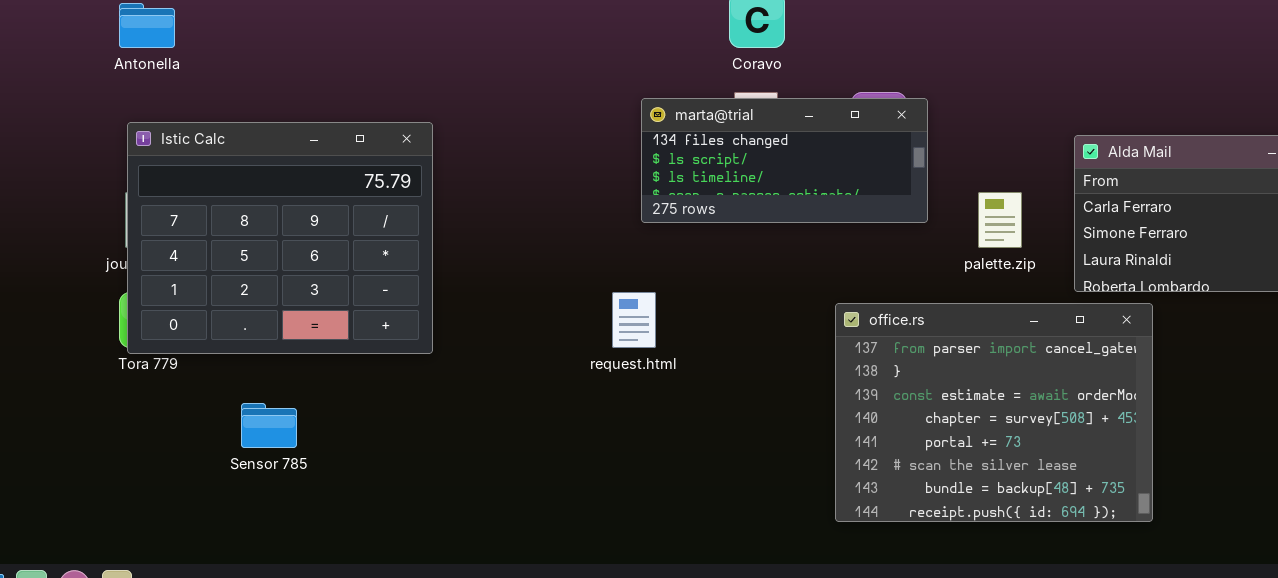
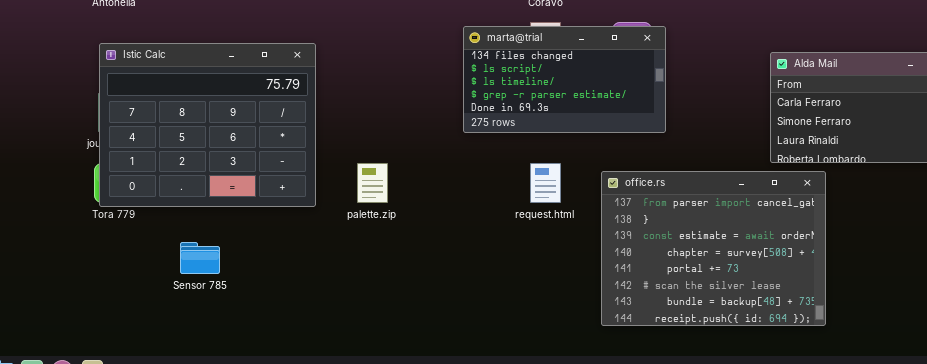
marta@trial: [641,98,928,223] -> [463,26,666,133], resized
palette.zip: [978,192,1022,248] -> [357,163,388,203], moved
request.html: [612,292,656,348] -> [530,163,561,203], moved

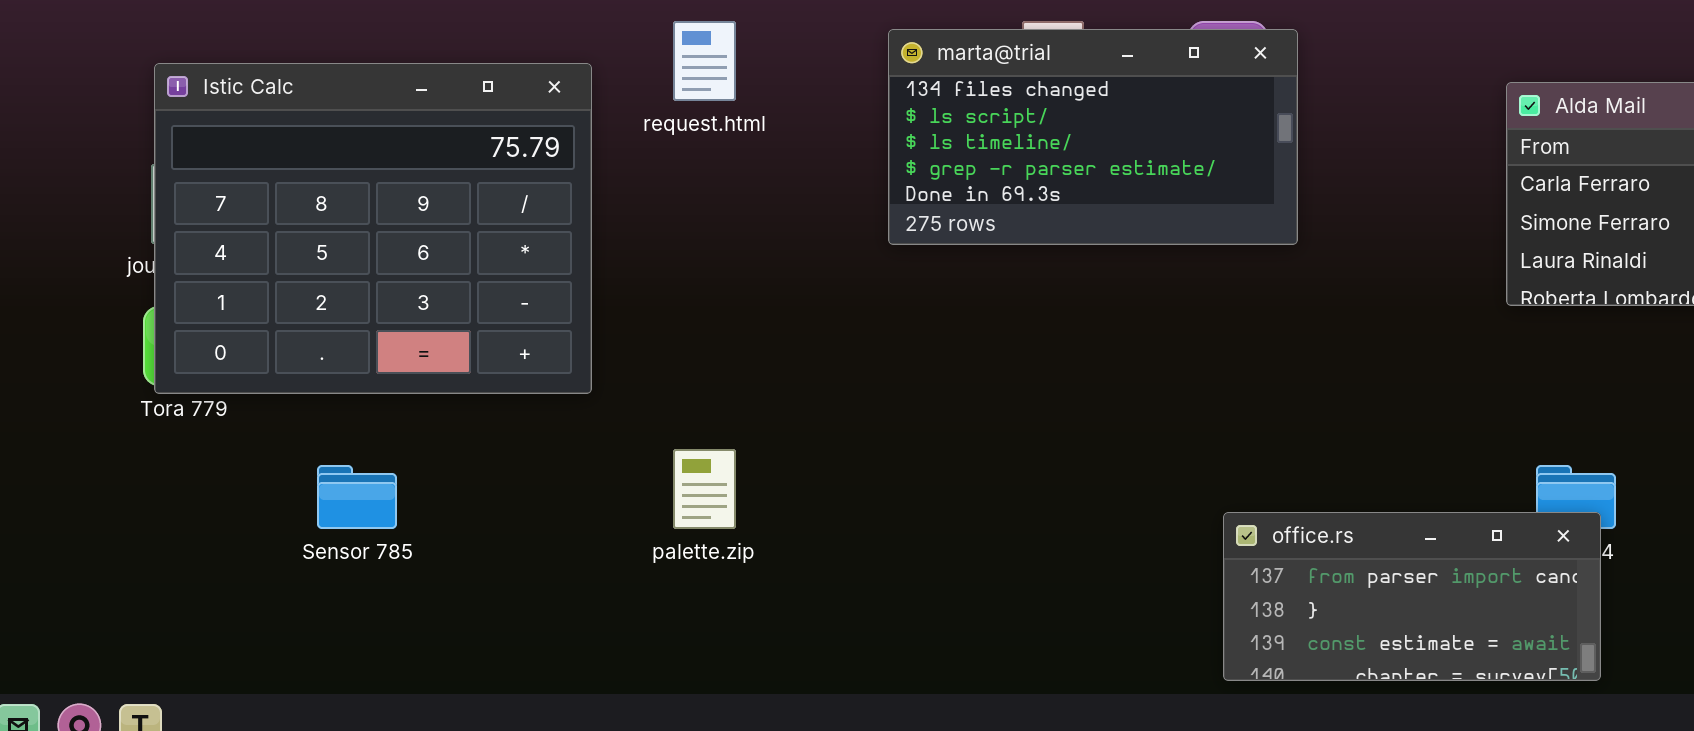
palette.zip: [357,163,388,203] -> [673,449,736,529], moved
request.html: [530,163,561,203] -> [673,21,736,101], moved
office.rs: [601,171,826,326] -> [1223,512,1601,681], moved, resized

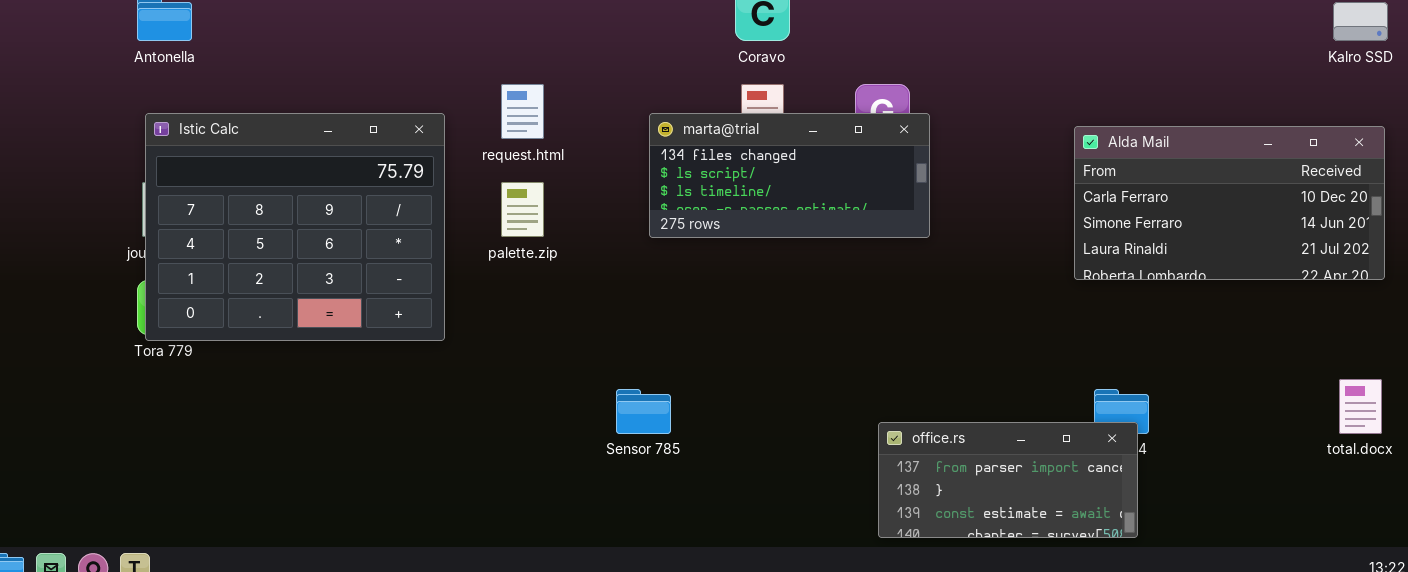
marta@trial: [888,29,1298,245] -> [649,113,930,238], resized
palette.zip: [673,449,736,529] -> [501,182,544,237], moved
Sensor 785: [317,465,397,529] -> [616,389,671,434], moved

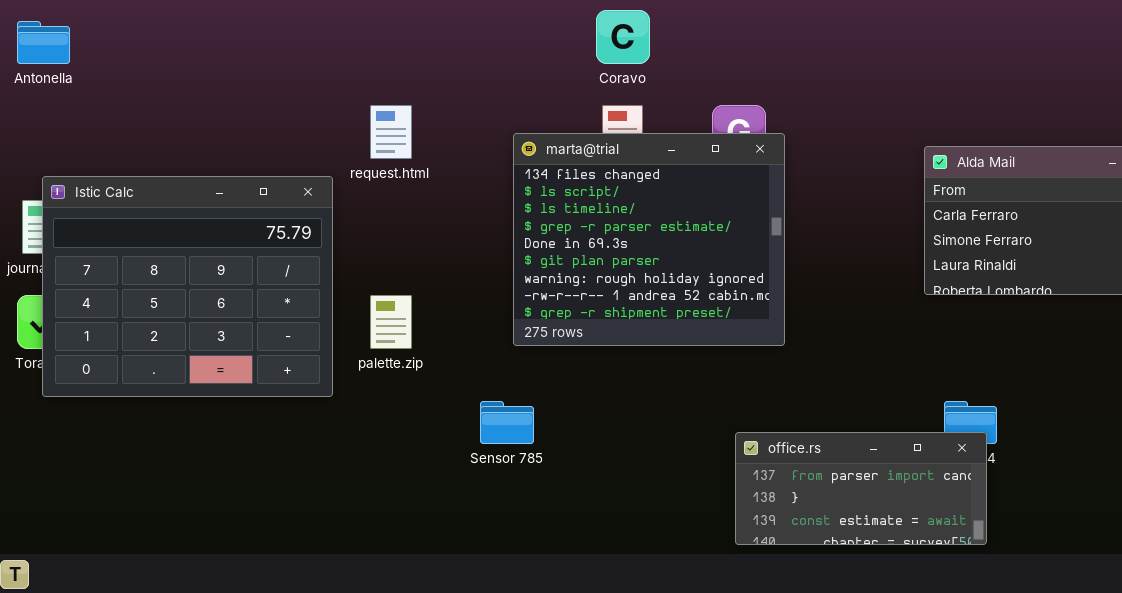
Istic Calc: [145,113,445,341] -> [42,176,333,397], moved
marta@trial: [649,113,930,238] -> [513,133,785,346], resized
palette.zip: [501,182,544,237] -> [370,295,412,349], moved

